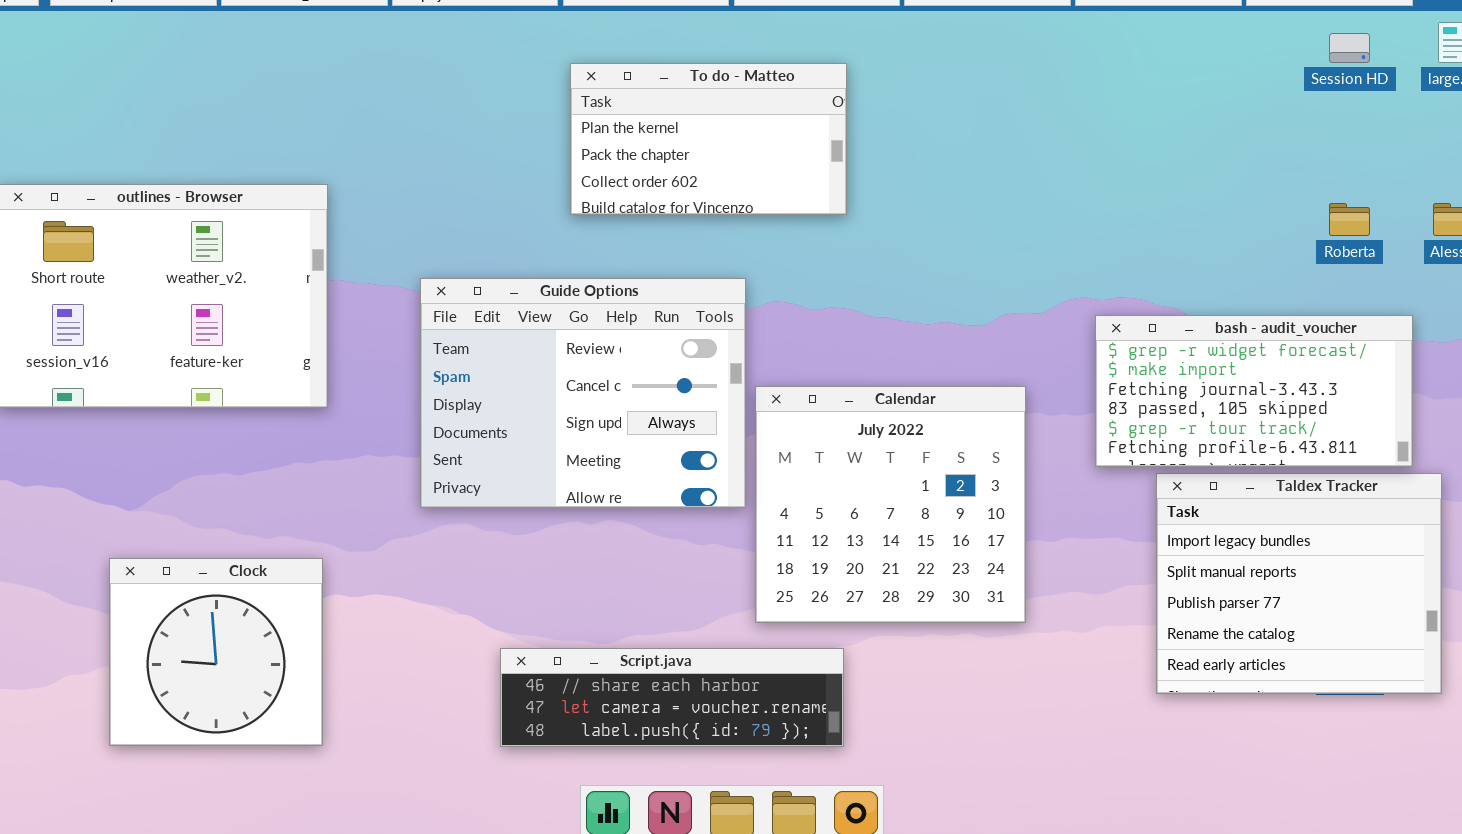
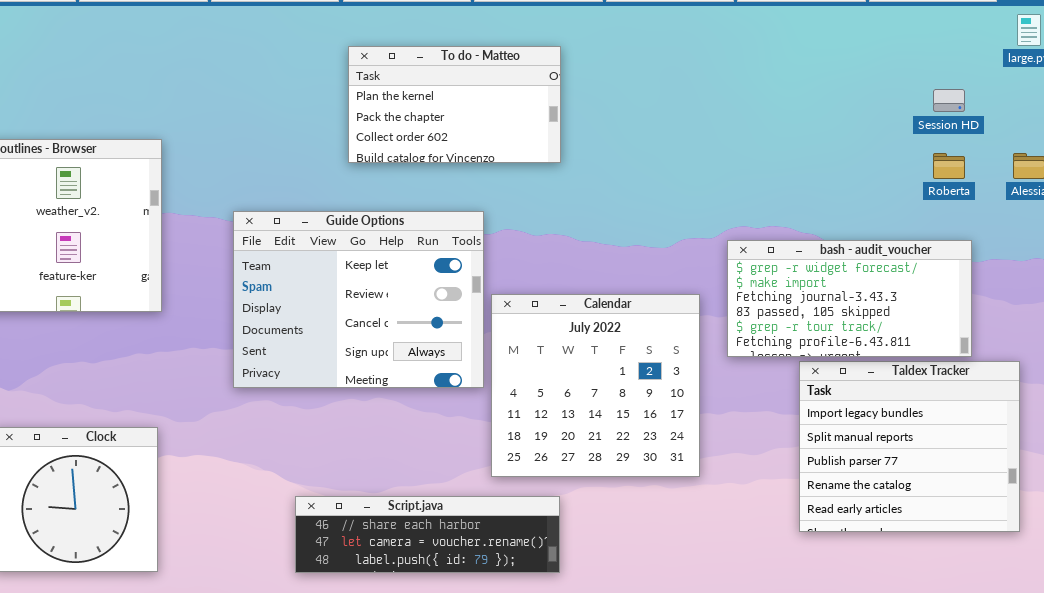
Session HD: [1329,33,1370,63] -> [933,89,965,112], moved
Guide Options: [420,278,746,508] -> [233,211,484,388], scrolled up 1 row
bash - audit_voucher: [1095,315,1413,467] -> [727,240,972,357], moved

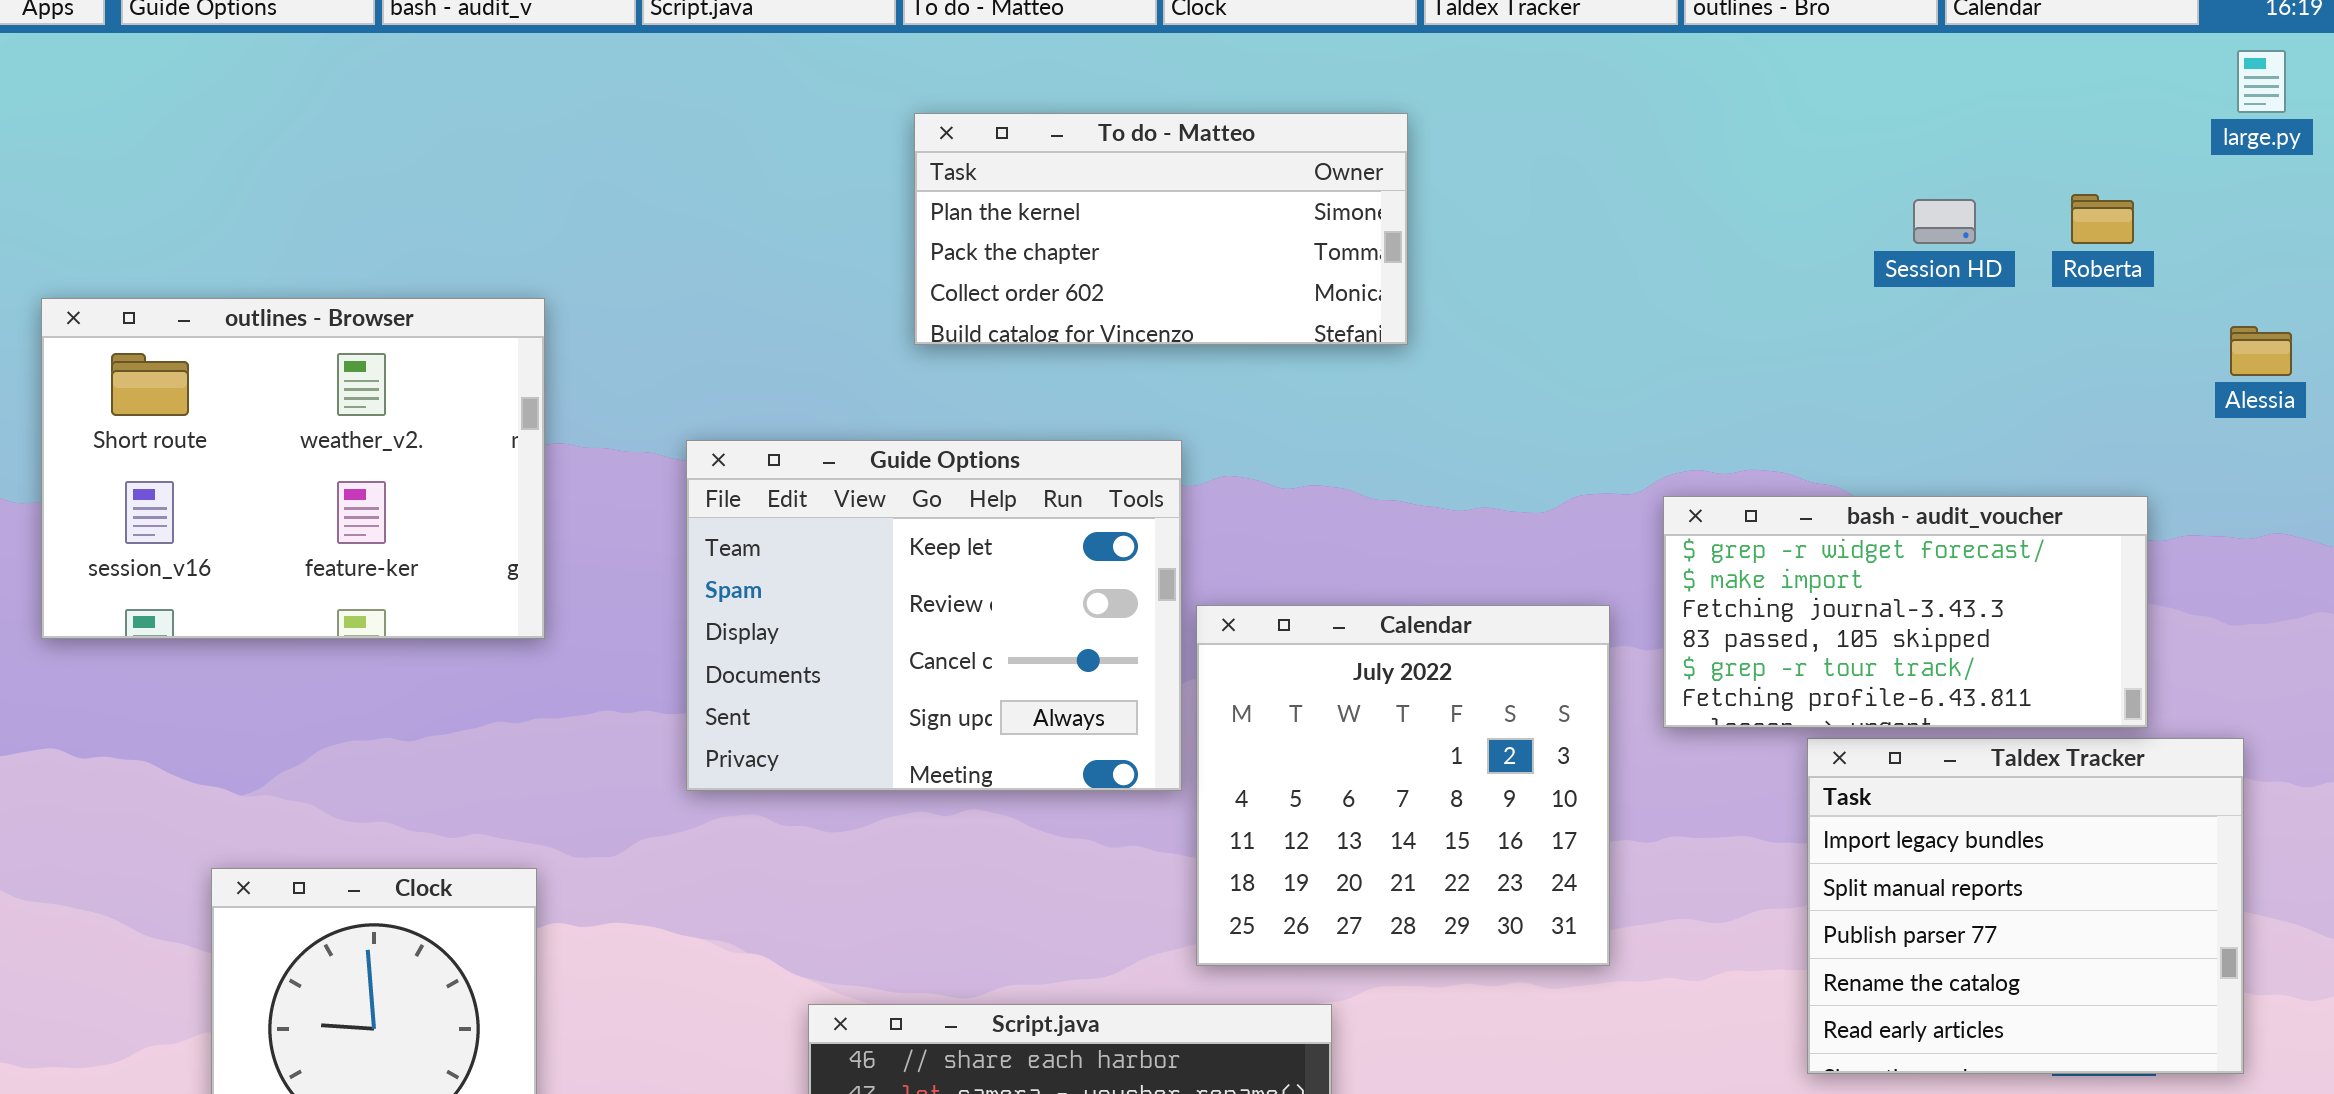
To do - Matteo: [348,46,561,163] -> [914,113,1408,345], resized
Session HD: [933,89,965,112] -> [1913,199,1976,244], moved
Roberta: [933,153,965,179] -> [2071,194,2134,244], moved

